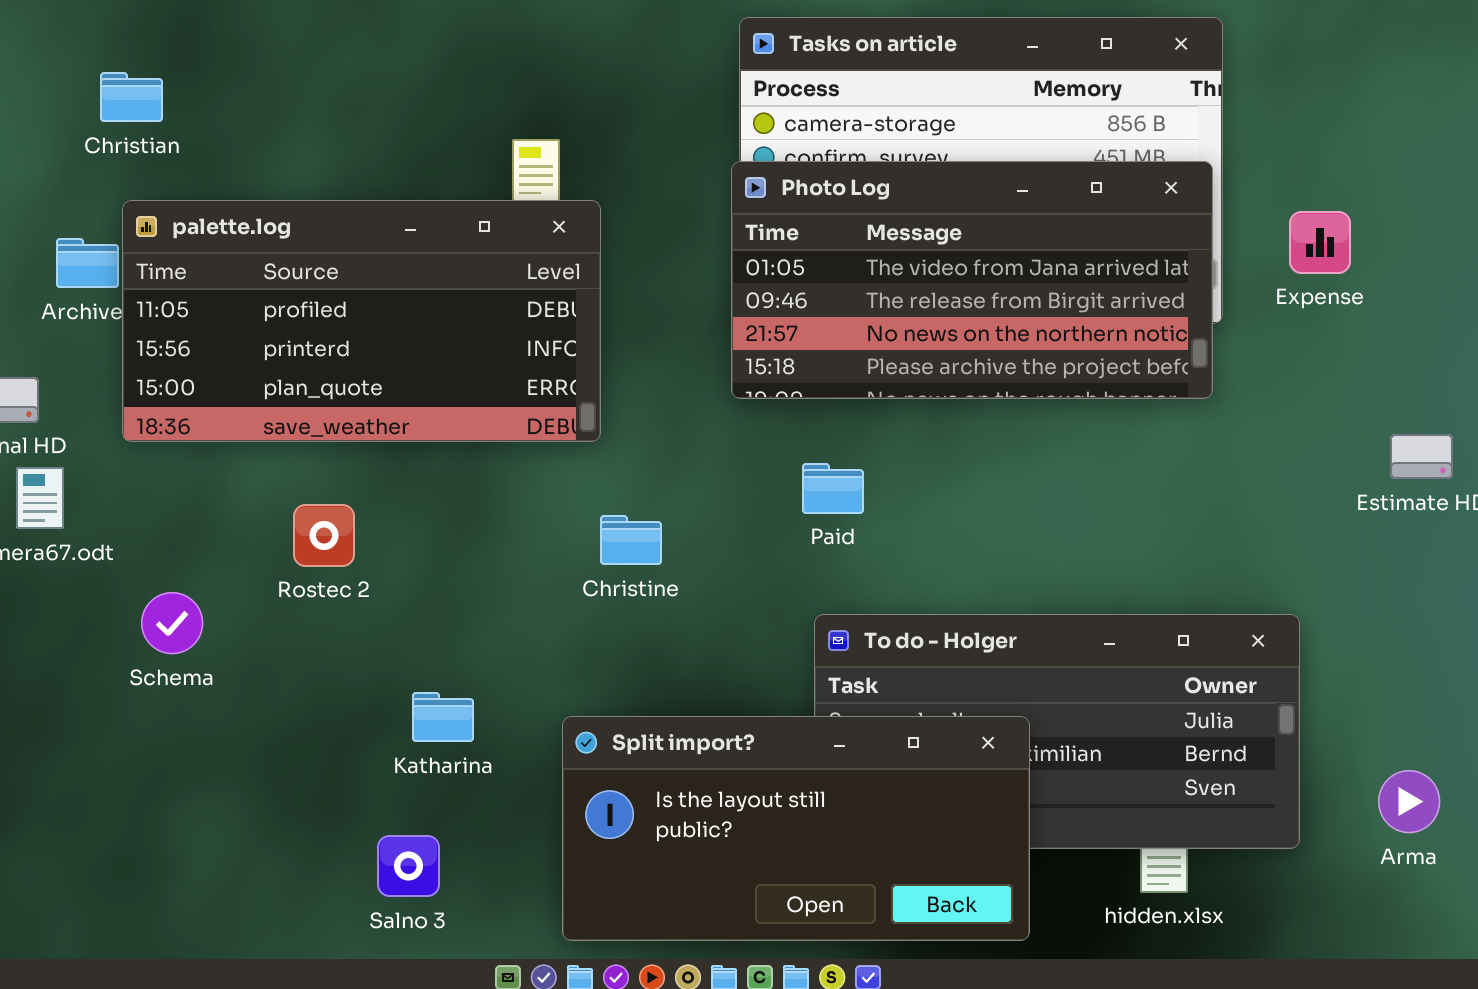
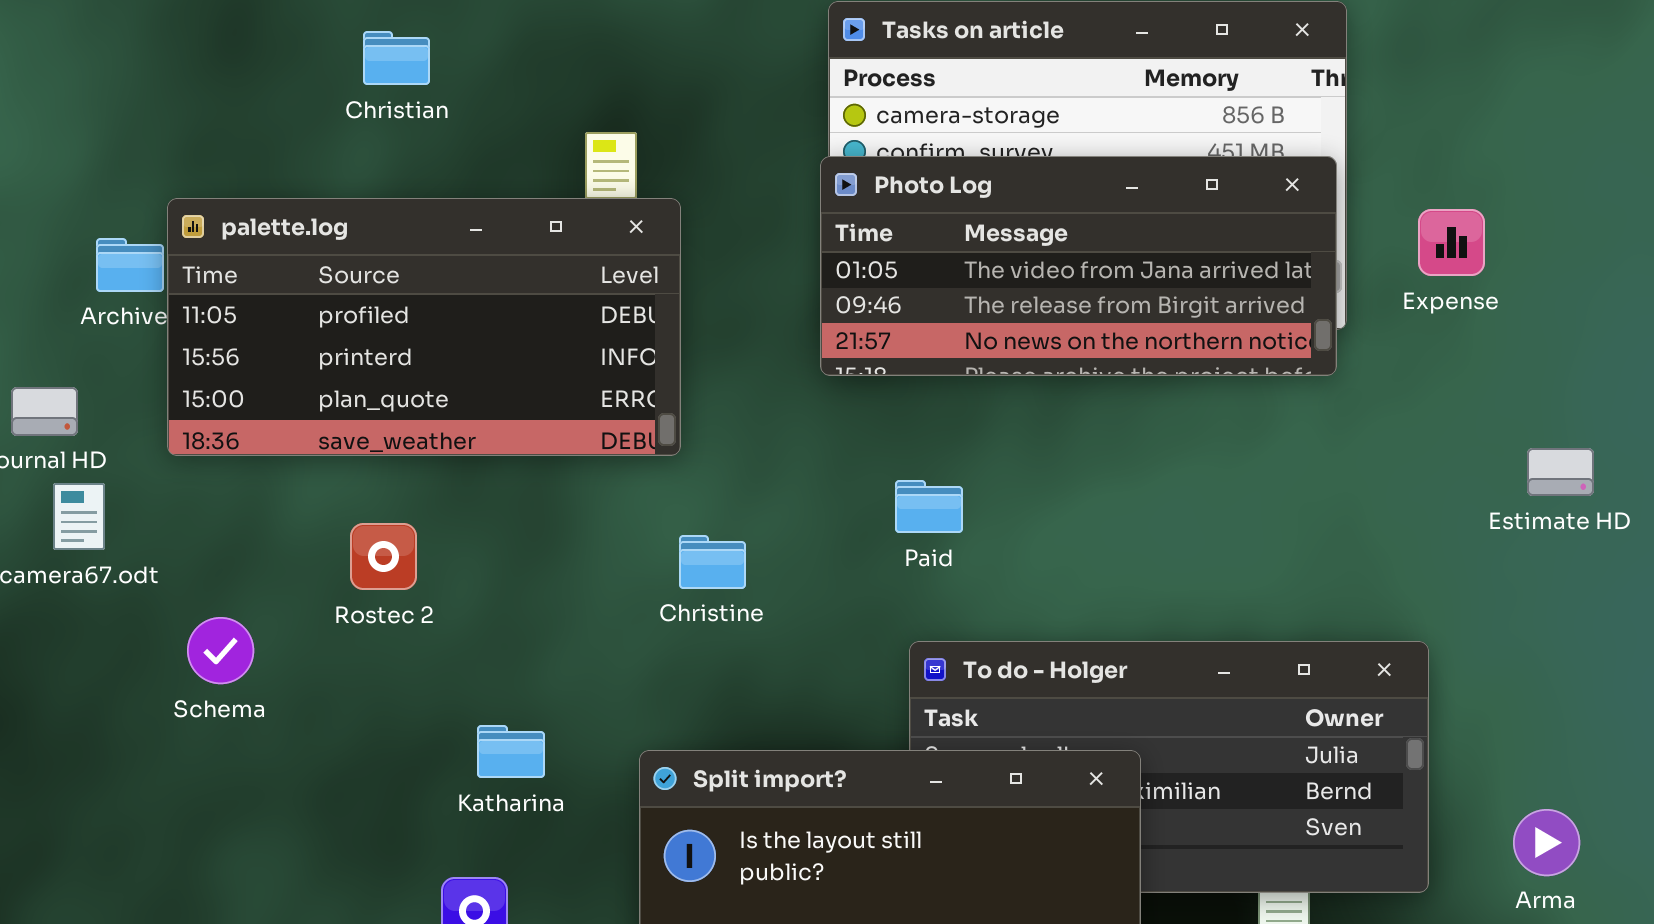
Christian: [100,72,163,122] -> [363,31,430,85], moved
Photo Log: [731,161,1213,399] -> [820,156,1337,376], resized

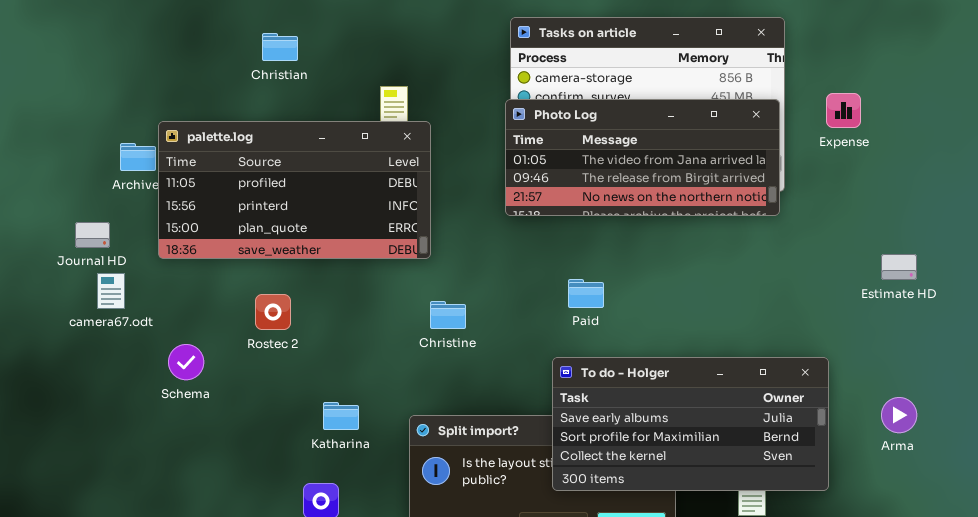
Expense: [1418,209,1485,276] -> [826,93,861,128], moved
Paid: [895,480,963,533] -> [568,279,604,308], moved
To do - Holger: [909,641,1429,893] -> [552,357,829,491], raised
Arma: [1513,809,1580,876] -> [881,397,917,433], moved

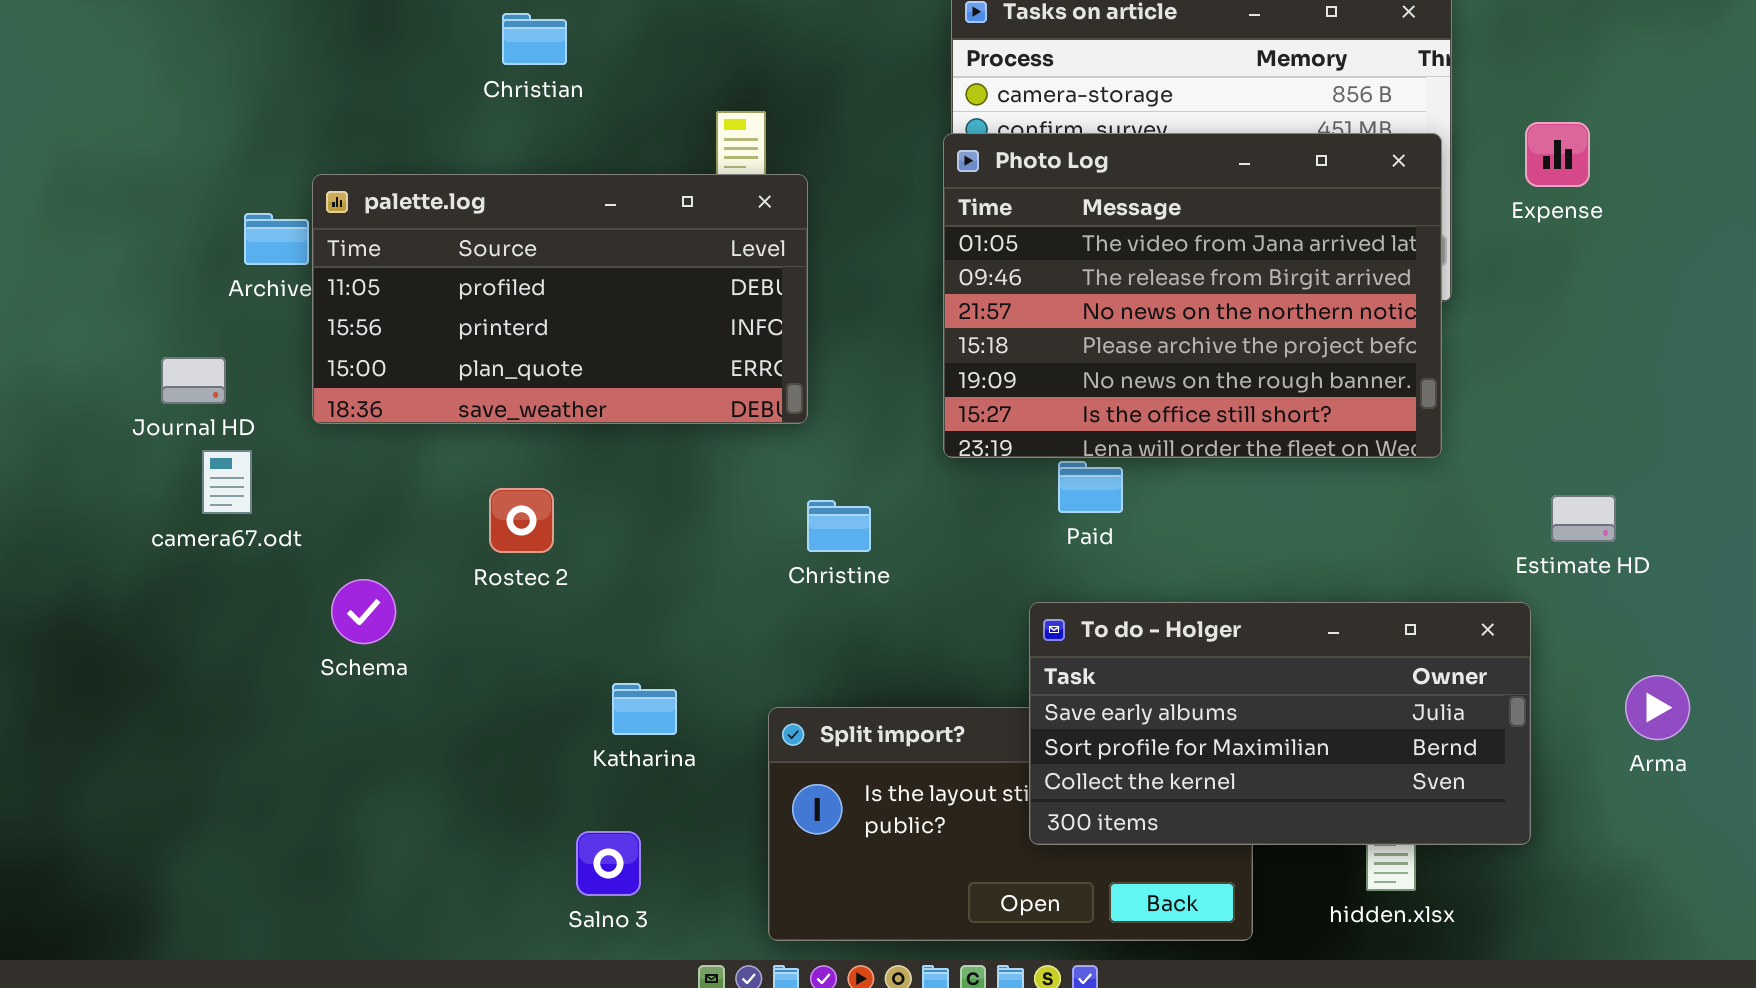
Photo Log: [505,99,780,216] -> [943,133,1442,458], resized
Estimate HD: [881,254,917,280] -> [1551,495,1616,542], moved

